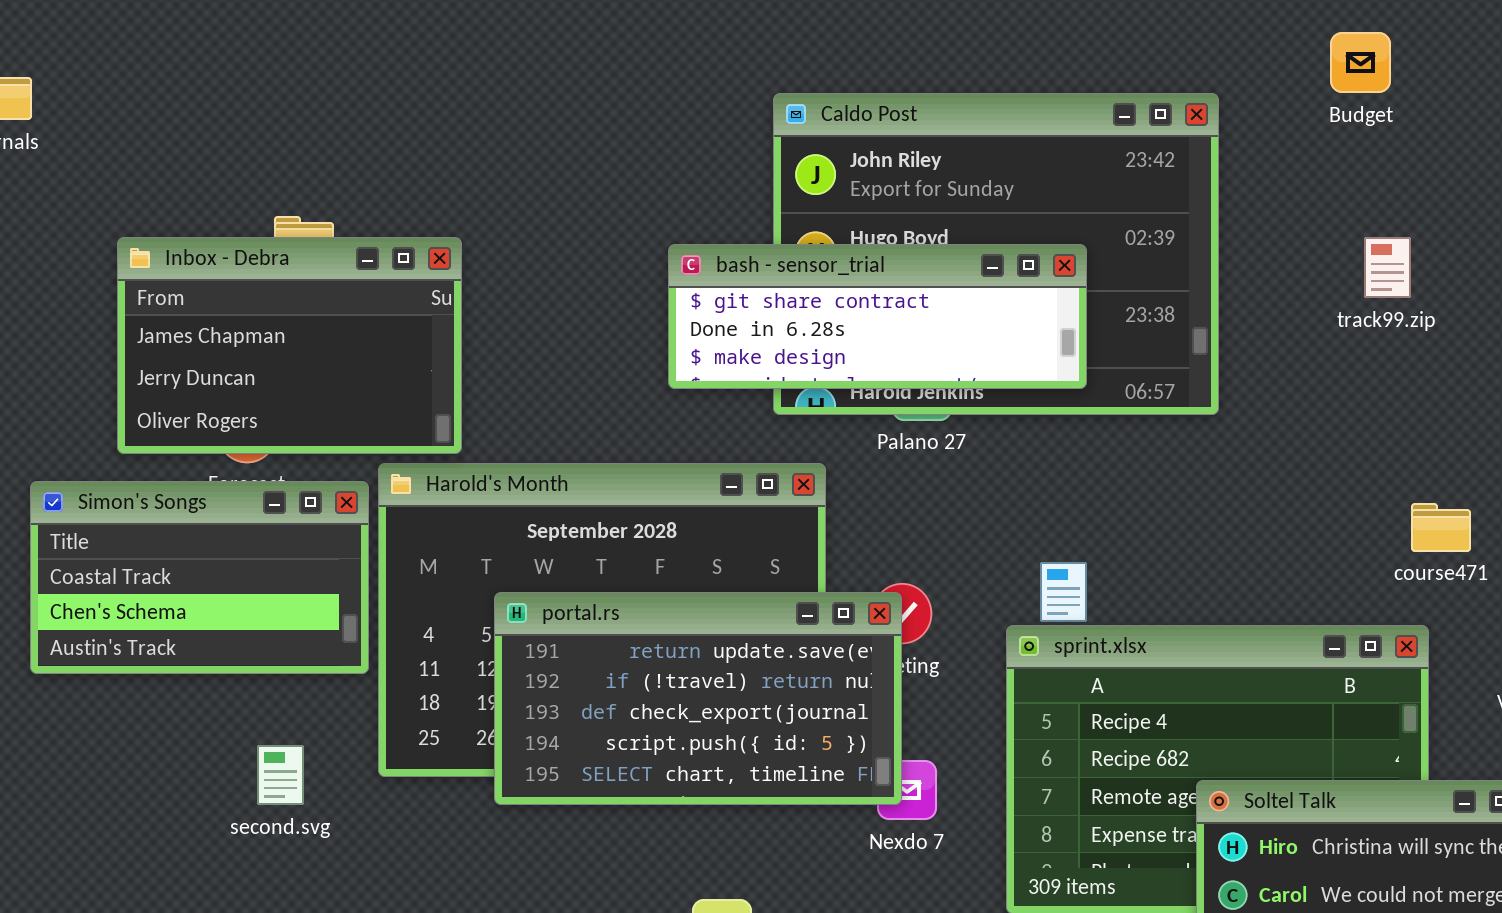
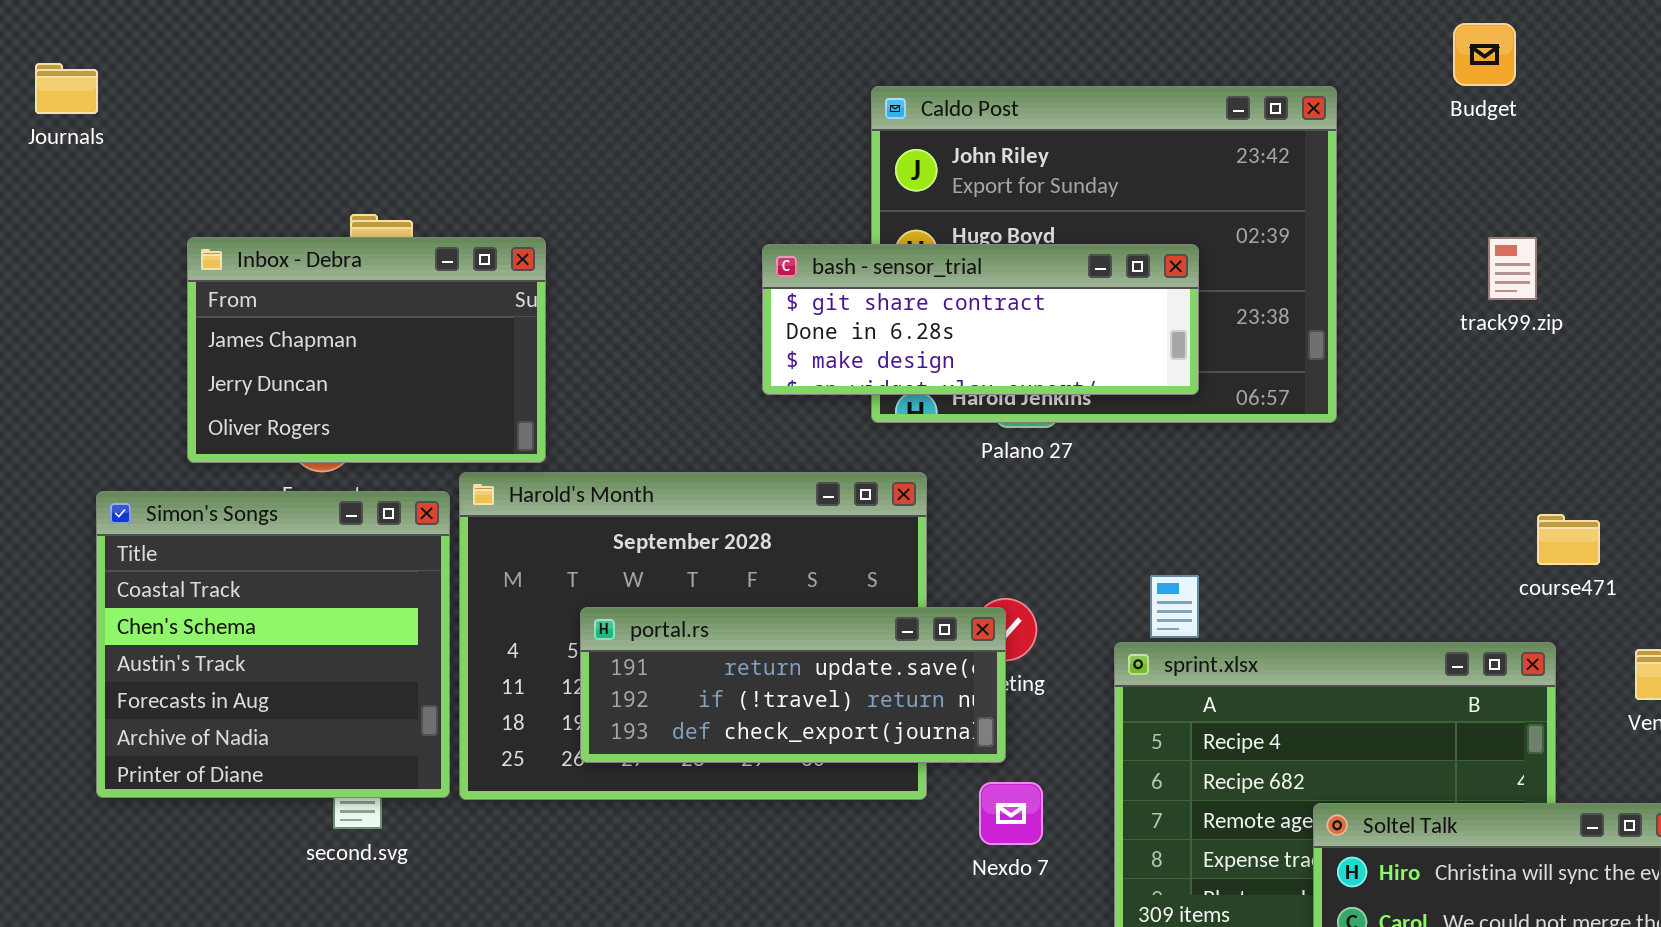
Simon's Songs: [30,481,369,674] -> [96,491,450,798], resized
portal.rs: [494,592,902,805] -> [580,607,1006,763], resized

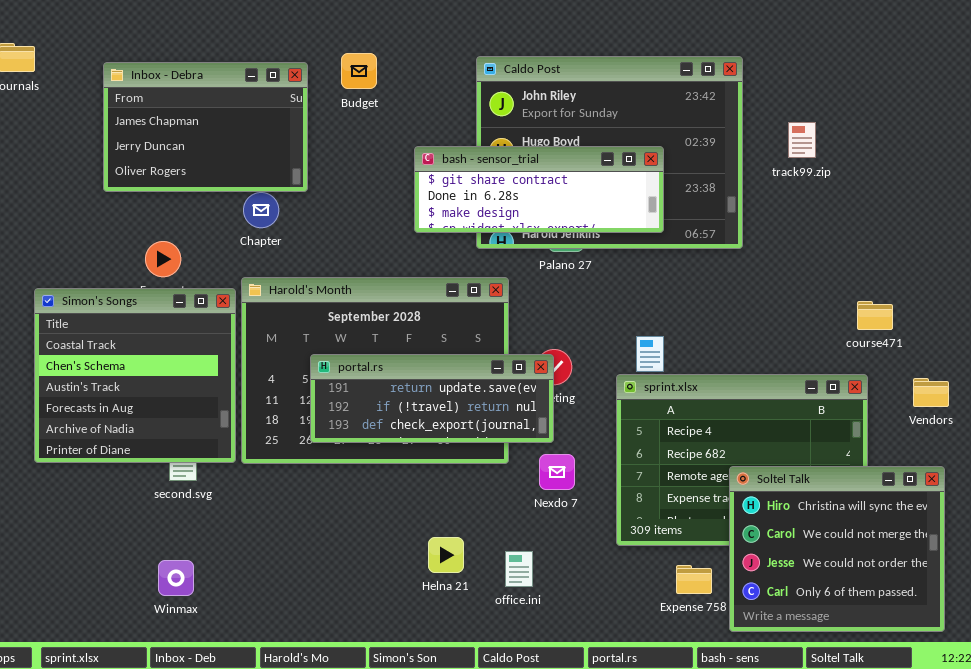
Budget: [1453,23,1516,86] -> [341,53,377,89], moved
Inbox - Debra: [187,237,546,463] -> [103,62,308,192], moved
track99.zip: [1488,237,1537,300] -> [788,122,816,158], moved

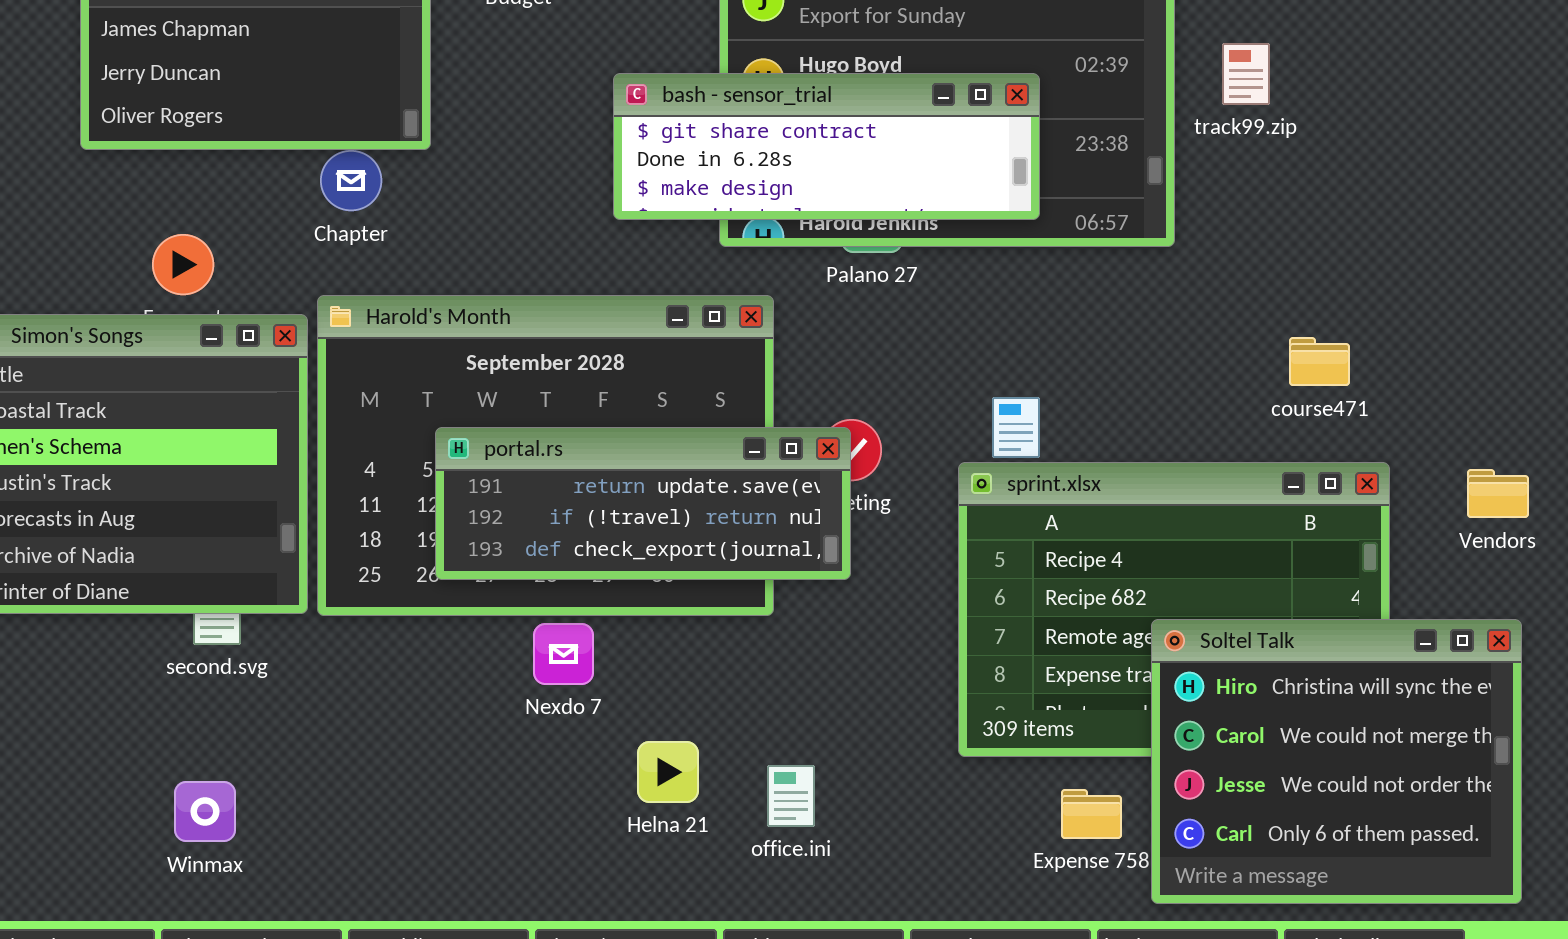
track99.zip: [788,122,816,158] -> [1222,43,1270,105], moved
course471: [857,301,893,330] -> [1289,337,1350,386], moved
Nexdo 7: [539,454,575,490] -> [533,623,594,685], moved

